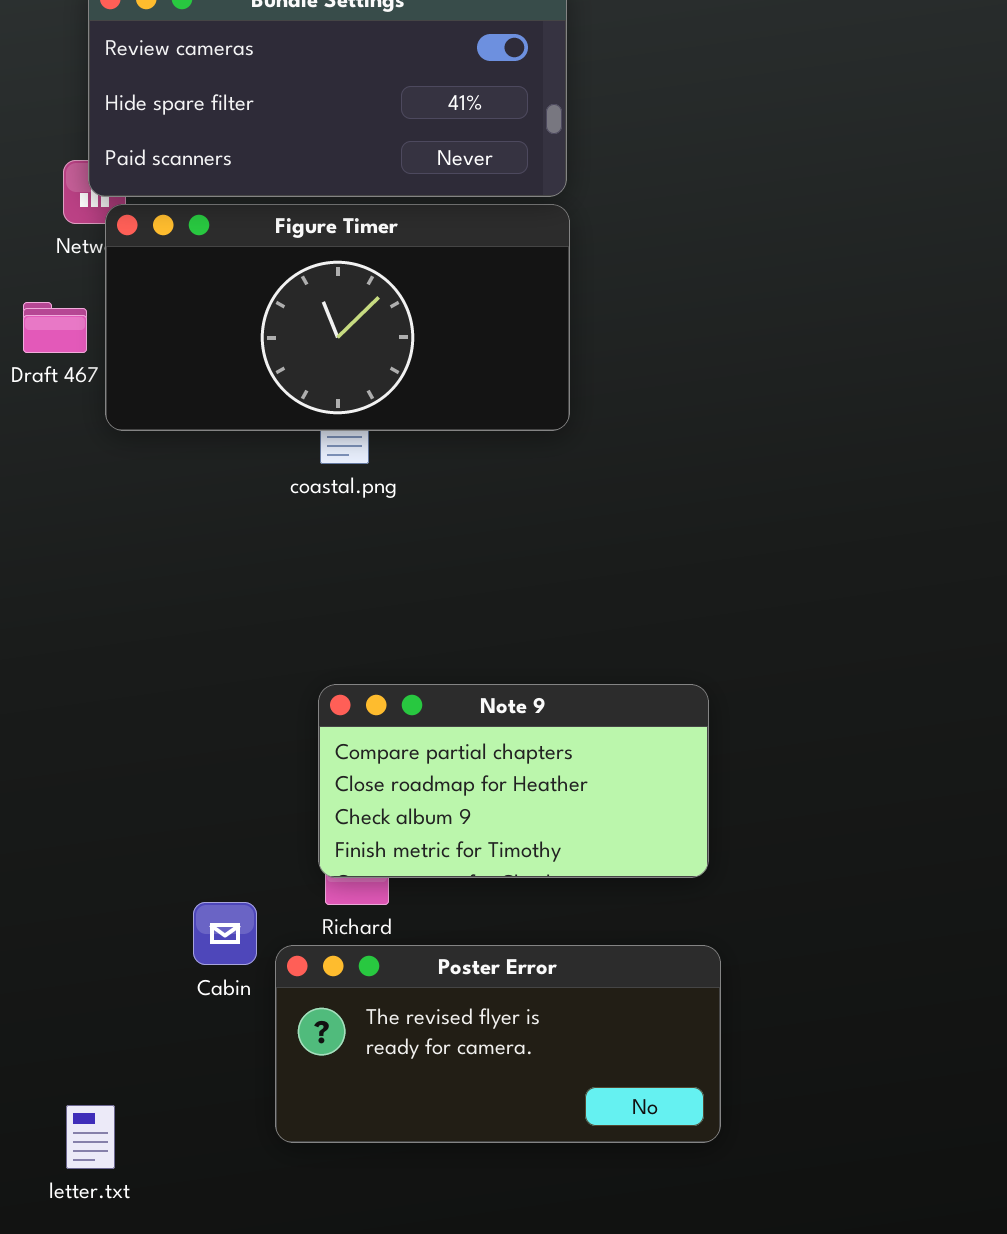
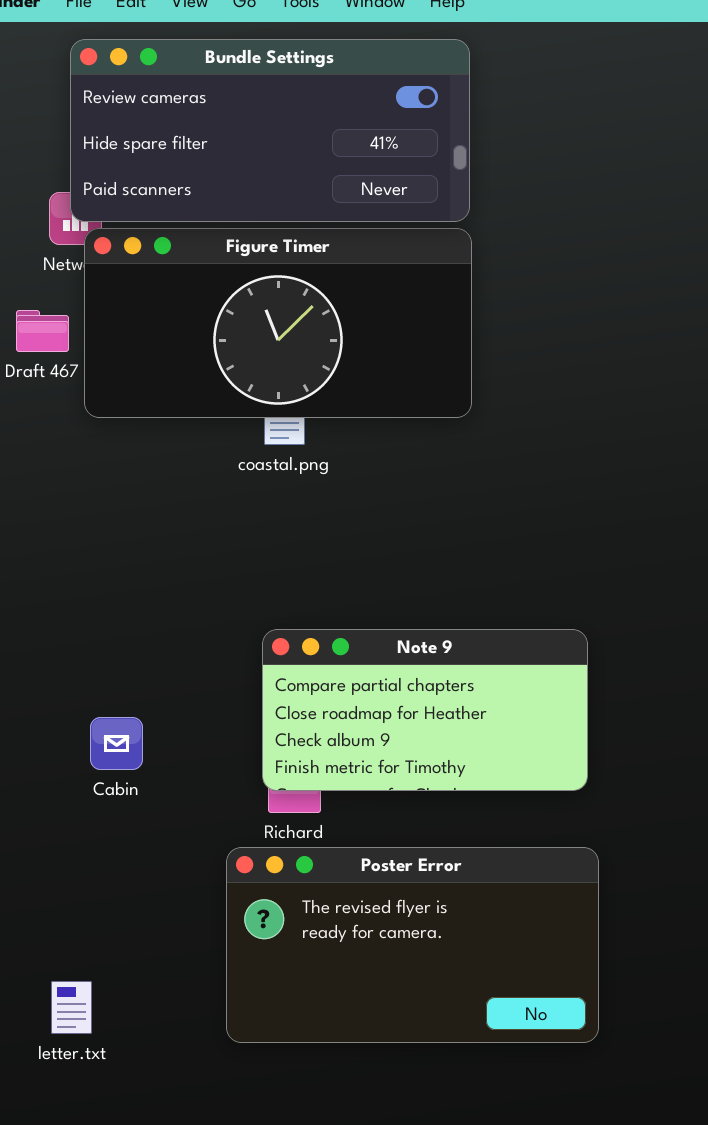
Cabin: [193,902,257,965] -> [90,717,143,770], moved
Poster Error: [275,945,721,1143] -> [226,847,599,1043], resized

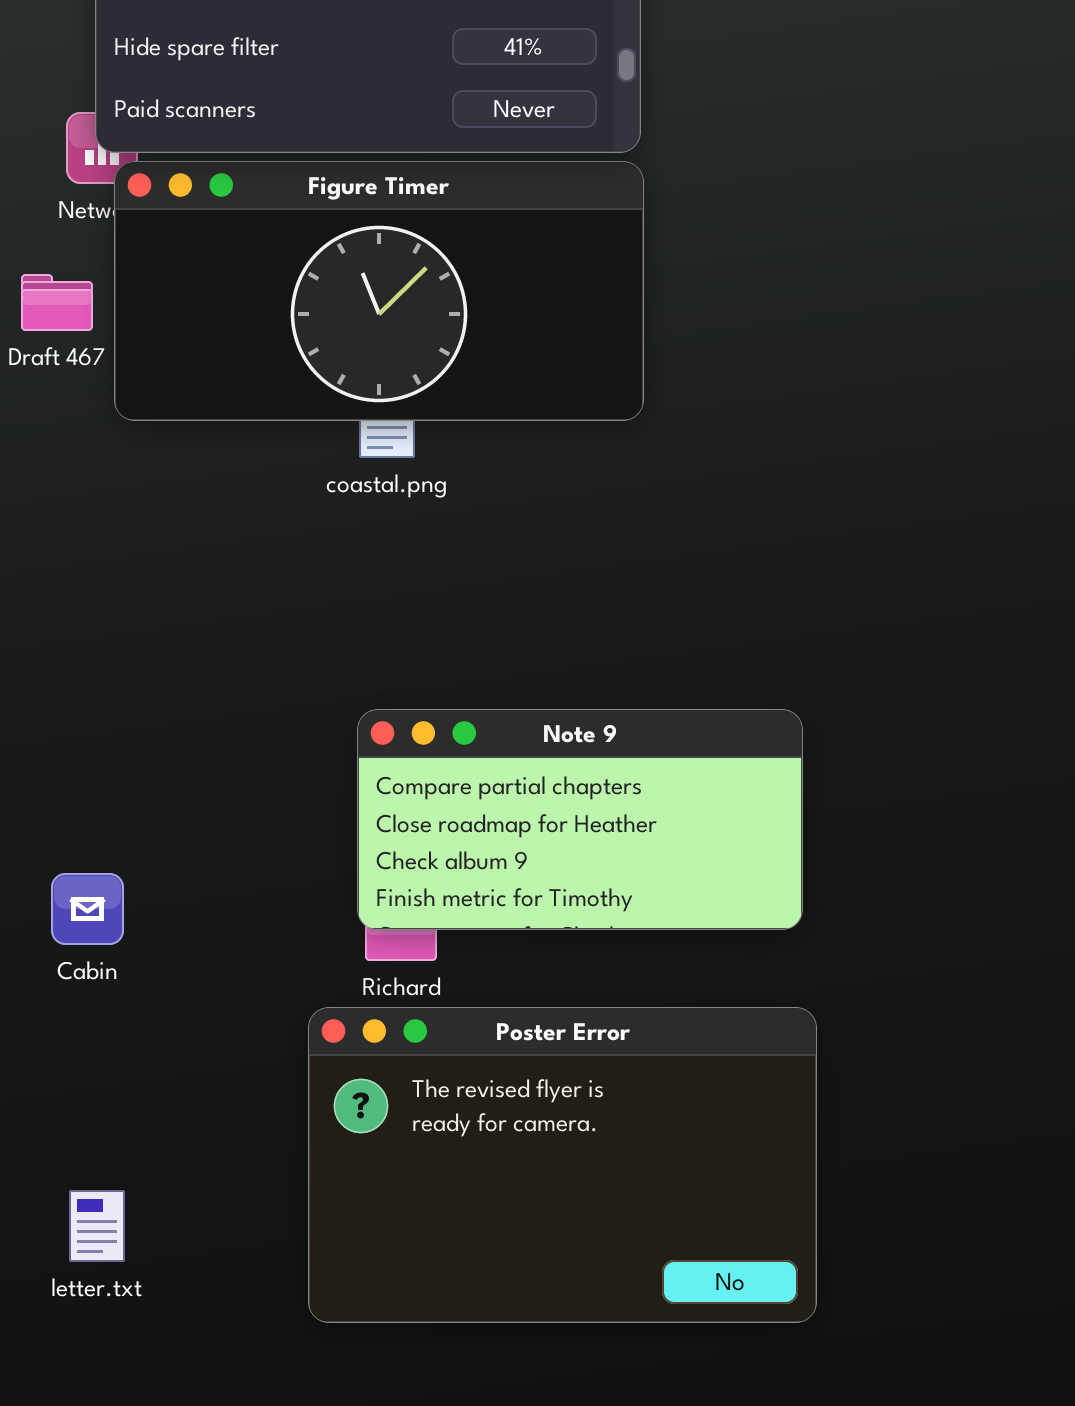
Cabin: [90,717,143,770] -> [51,873,124,945], moved
Poster Error: [226,847,599,1043] -> [308,1007,817,1323], resized

